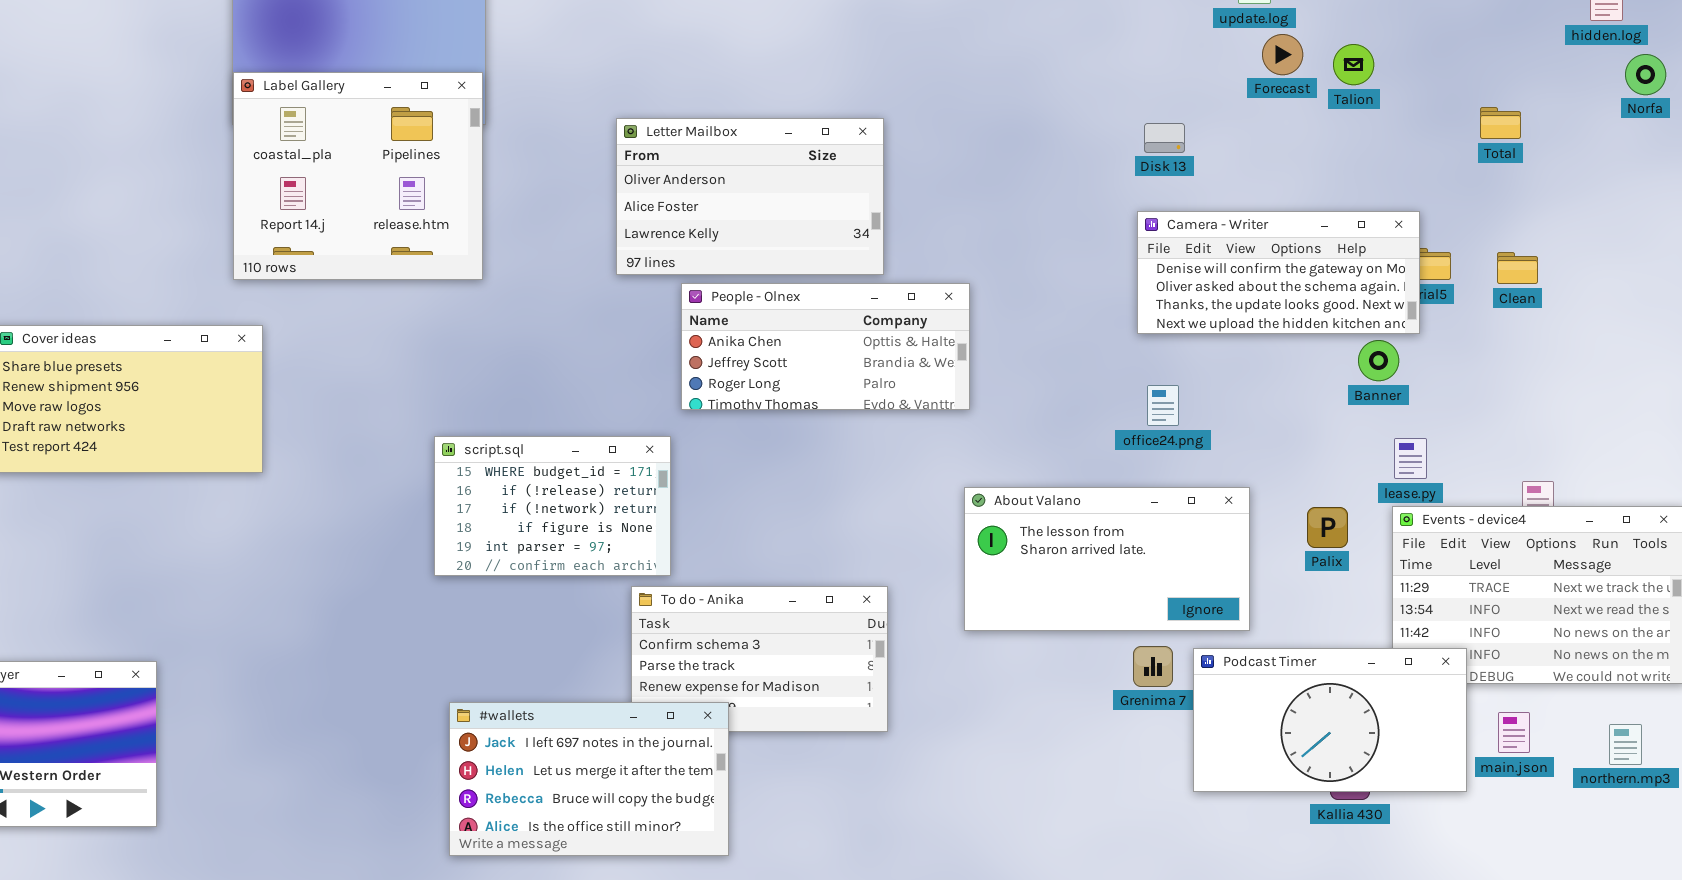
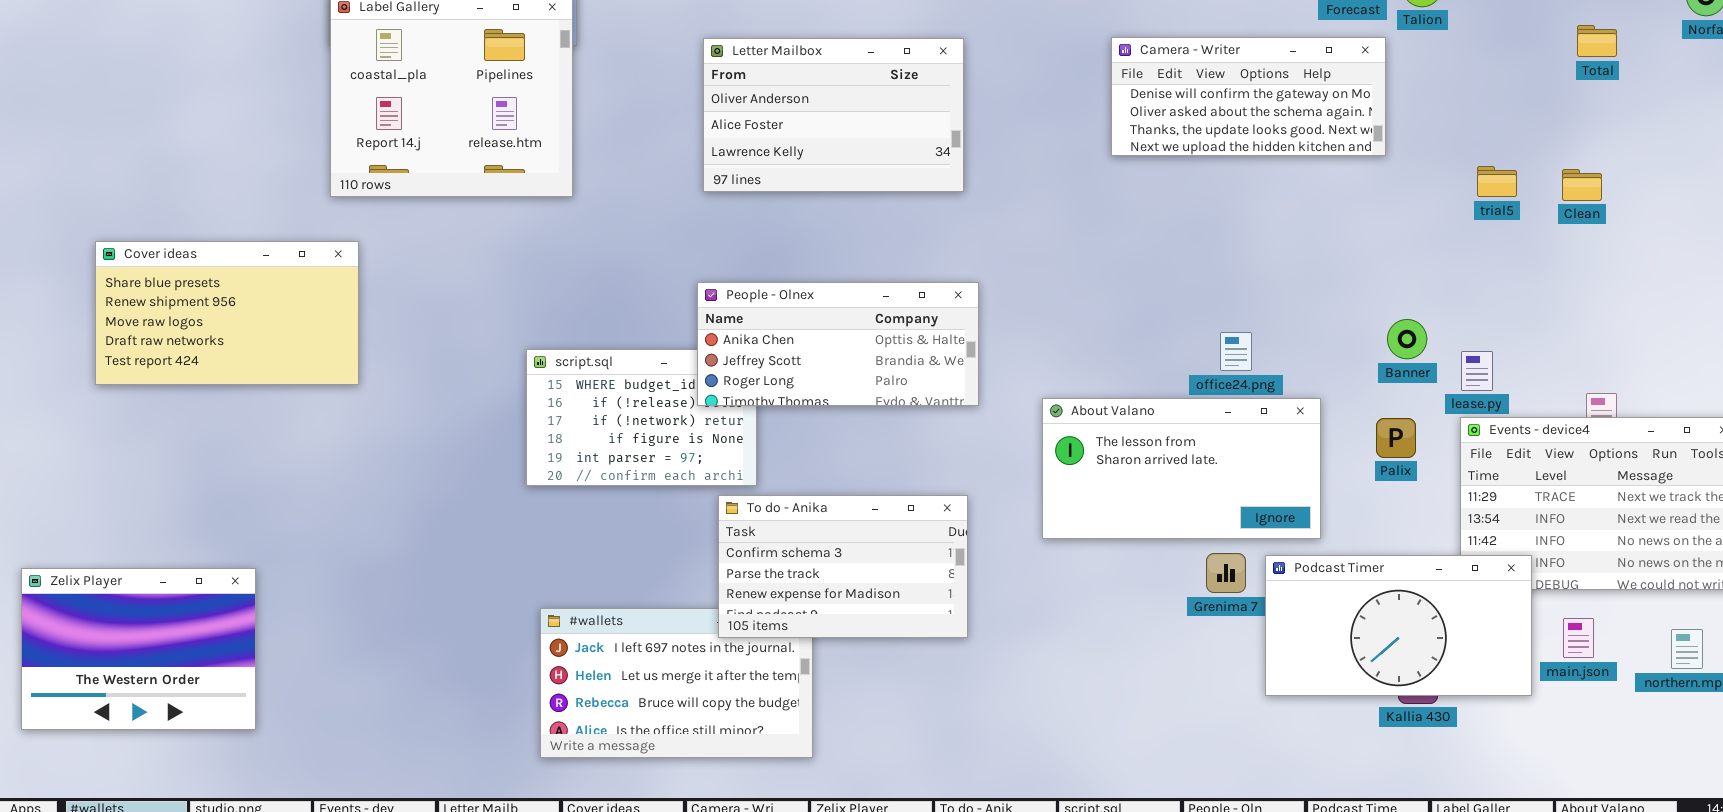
Total: [1480,107,1521,139] -> [1577,25,1617,57], moved
Camera - Writer: [1137,211,1420,334] -> [1111,37,1386,156], moved
People - Olnex: [681,283,970,410] -> [697,282,979,406], moved
Banner: [1358,340,1399,381] -> [1387,319,1427,359], moved
office24.png: [1147,385,1179,426] -> [1220,332,1252,371], moved
To do - Anika: [631,586,888,732] -> [718,495,968,638], raised

